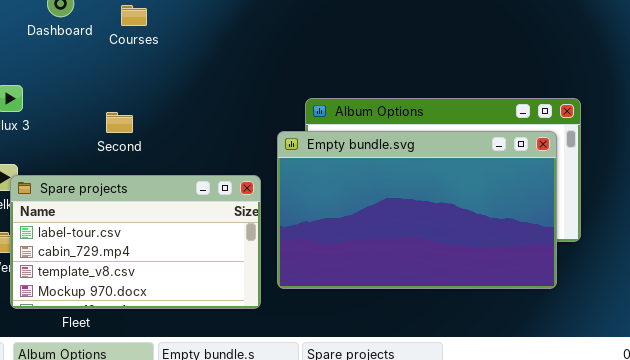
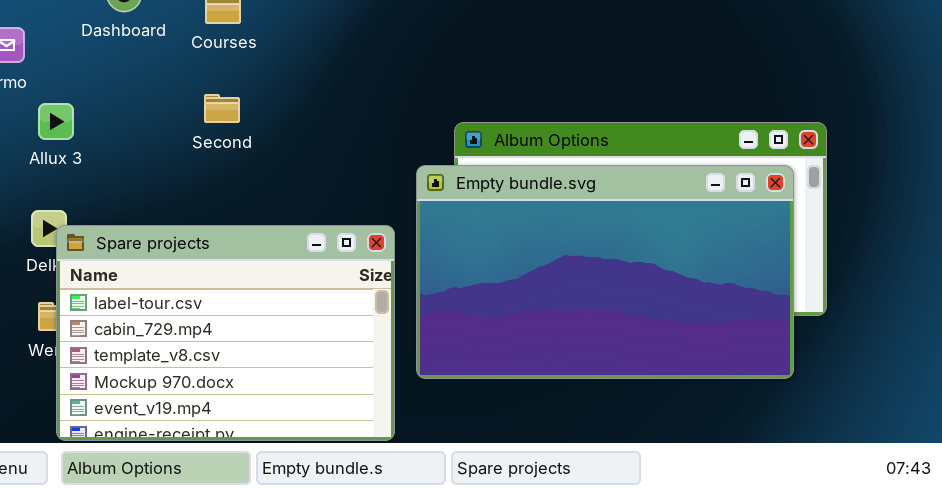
Second: [106,112,133,133] -> [204,94,240,123], moved
Spare projects: [10,175,261,309] -> [56,225,395,441], resized

